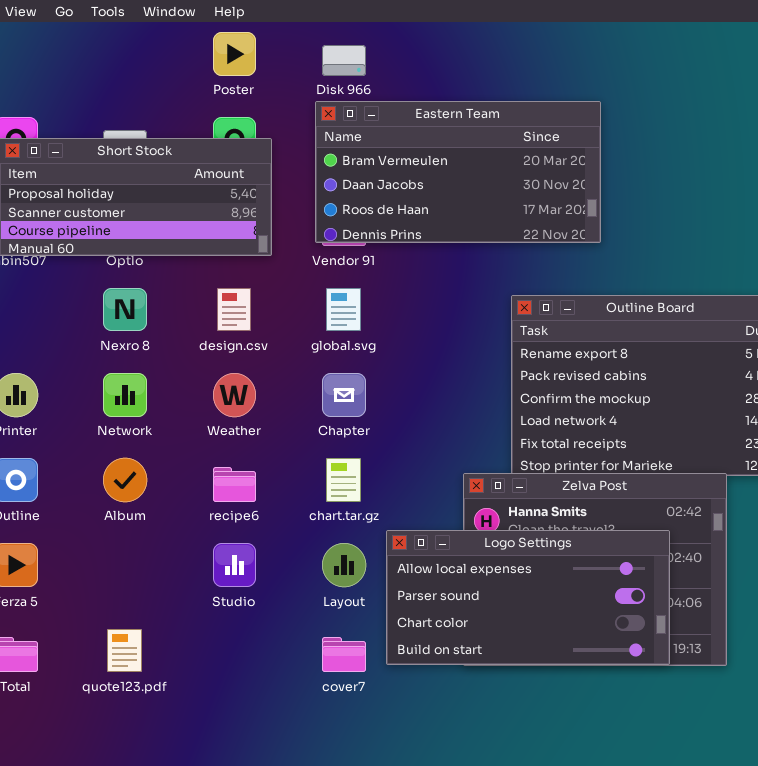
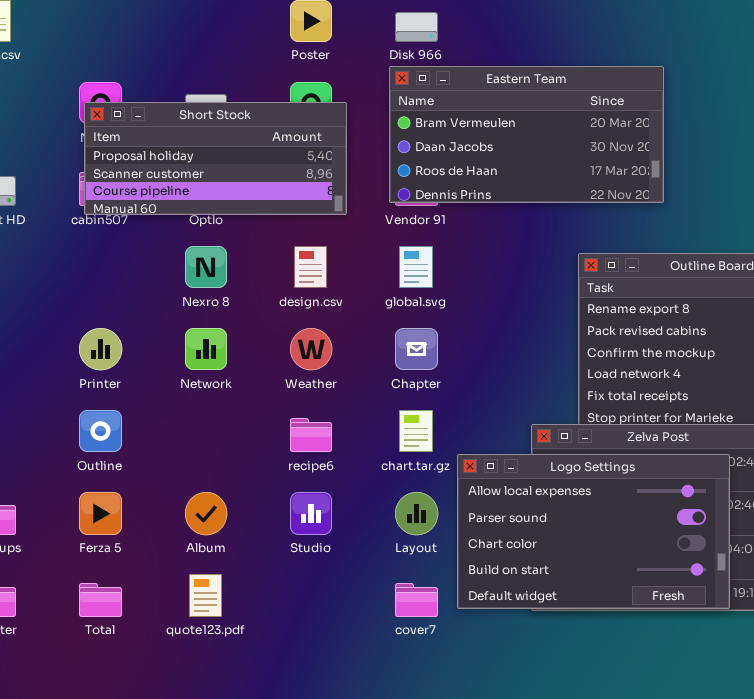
Album: [103,458,147,502] -> [185,492,227,535], moved
Logo Settings: [386,530,670,665] -> [457,454,730,609], resized

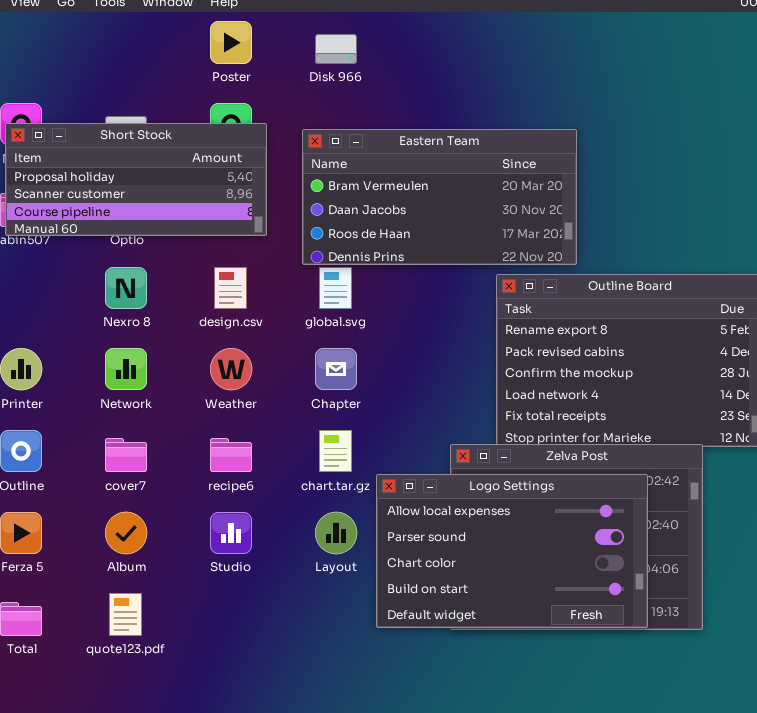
Eastern Team: [389,66,664,203] -> [302,129,577,265], moved
cover7: [395,583,438,617] -> [105,438,147,472], moved

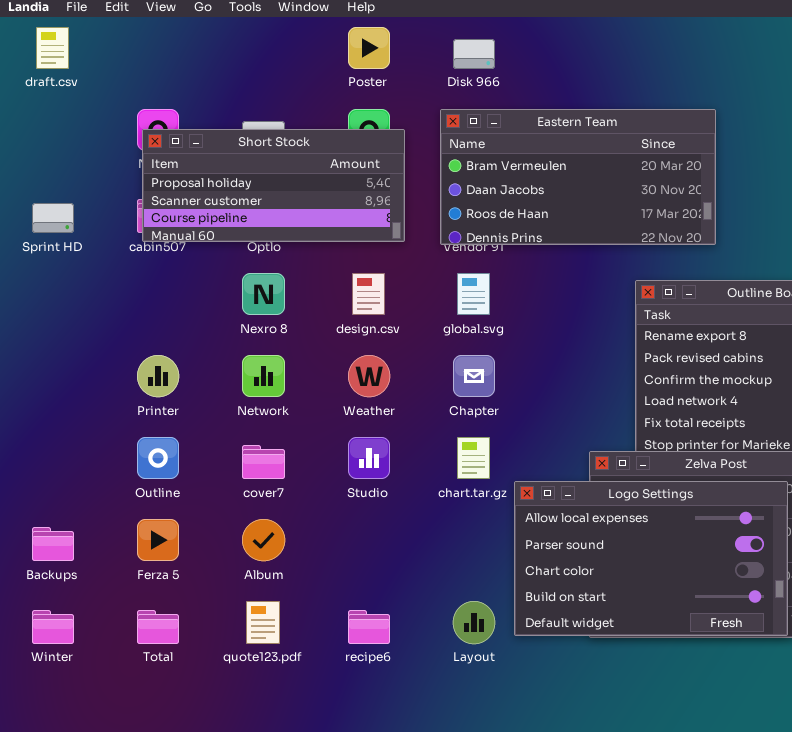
Eastern Team: [302,129,577,265] -> [440,109,716,245], moved
recipe6: [210,438,252,472] -> [348,610,390,644], moved
Studio: [210,512,252,554] -> [348,437,390,479], moved
Layout: [315,512,357,554] -> [453,601,495,644], moved

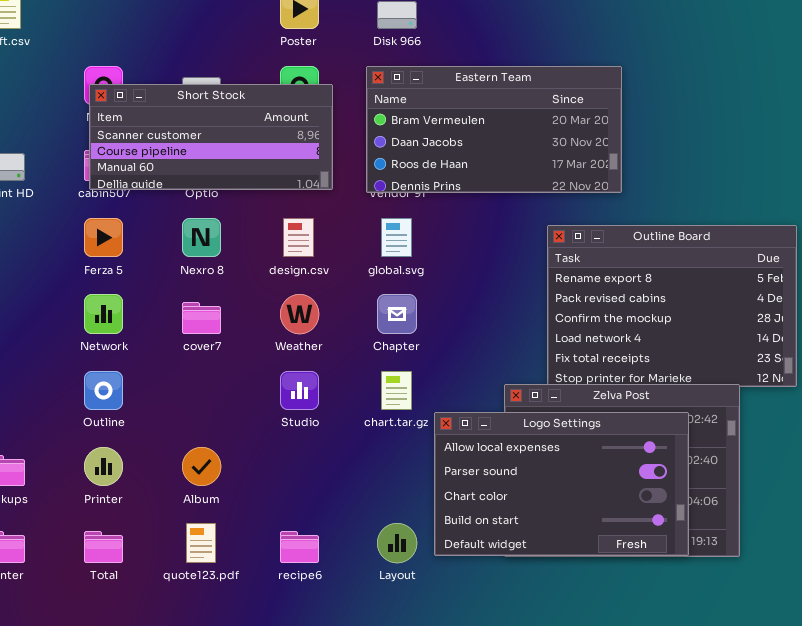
Short Stock: [142,129,405,242] -> [89,84,333,190], scrolled down 1 row
Printer: [137,355,179,397] -> [84,447,123,486], moved
Network: [242,355,285,397] -> [84,294,123,334], moved
cover7: [242,445,285,479] -> [182,302,221,334], moved
Ferza 5: [137,519,179,561] -> [84,218,123,257], moved

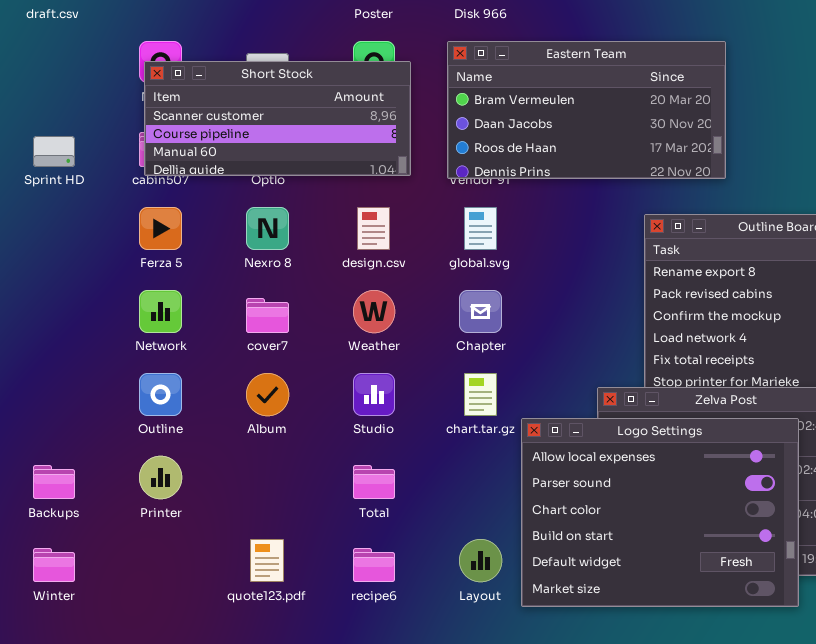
Logo Settings: [434,412,689,556] -> [521,418,799,607], resized
Album: [182,447,221,486] -> [246,373,289,416], moved
Total: [84,531,123,563] -> [353,465,395,499], moved

